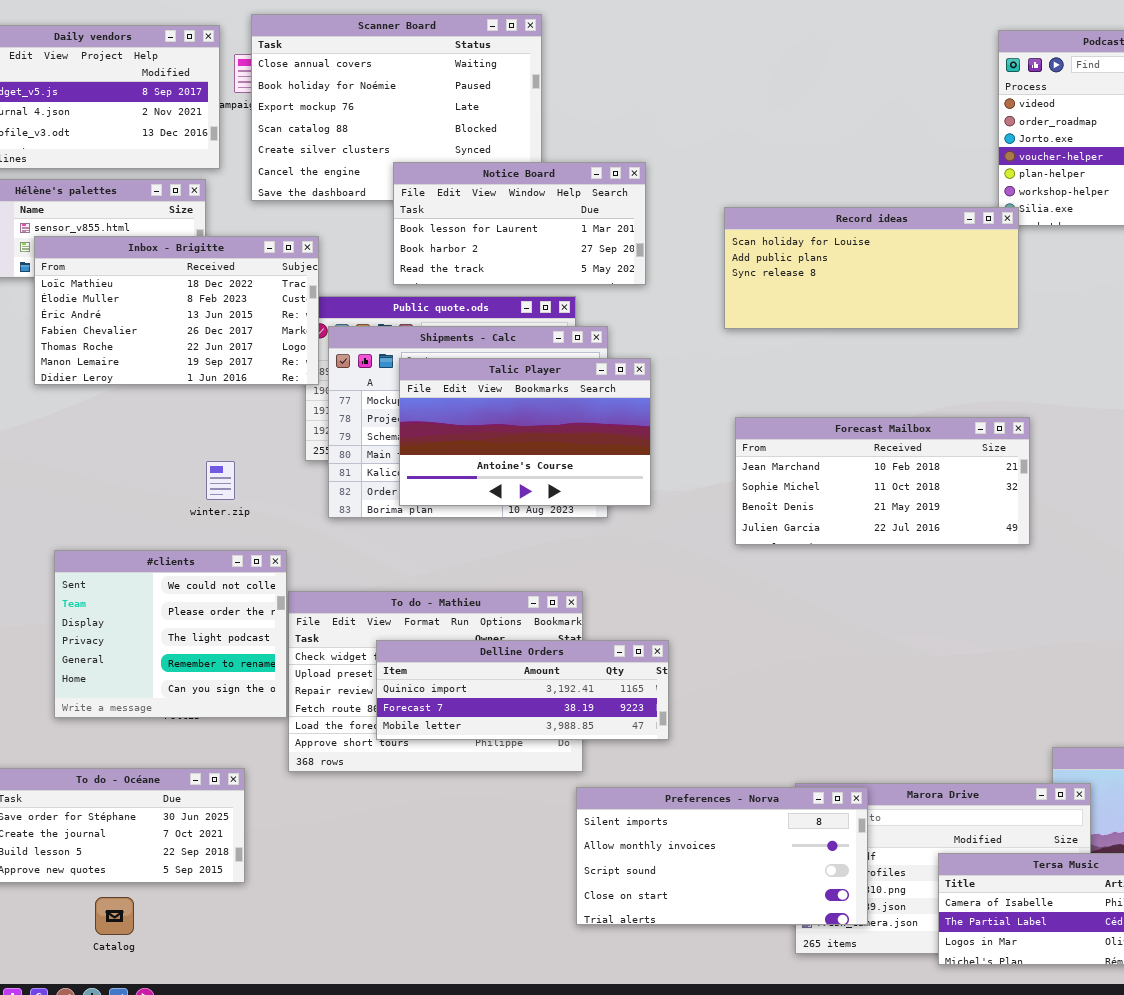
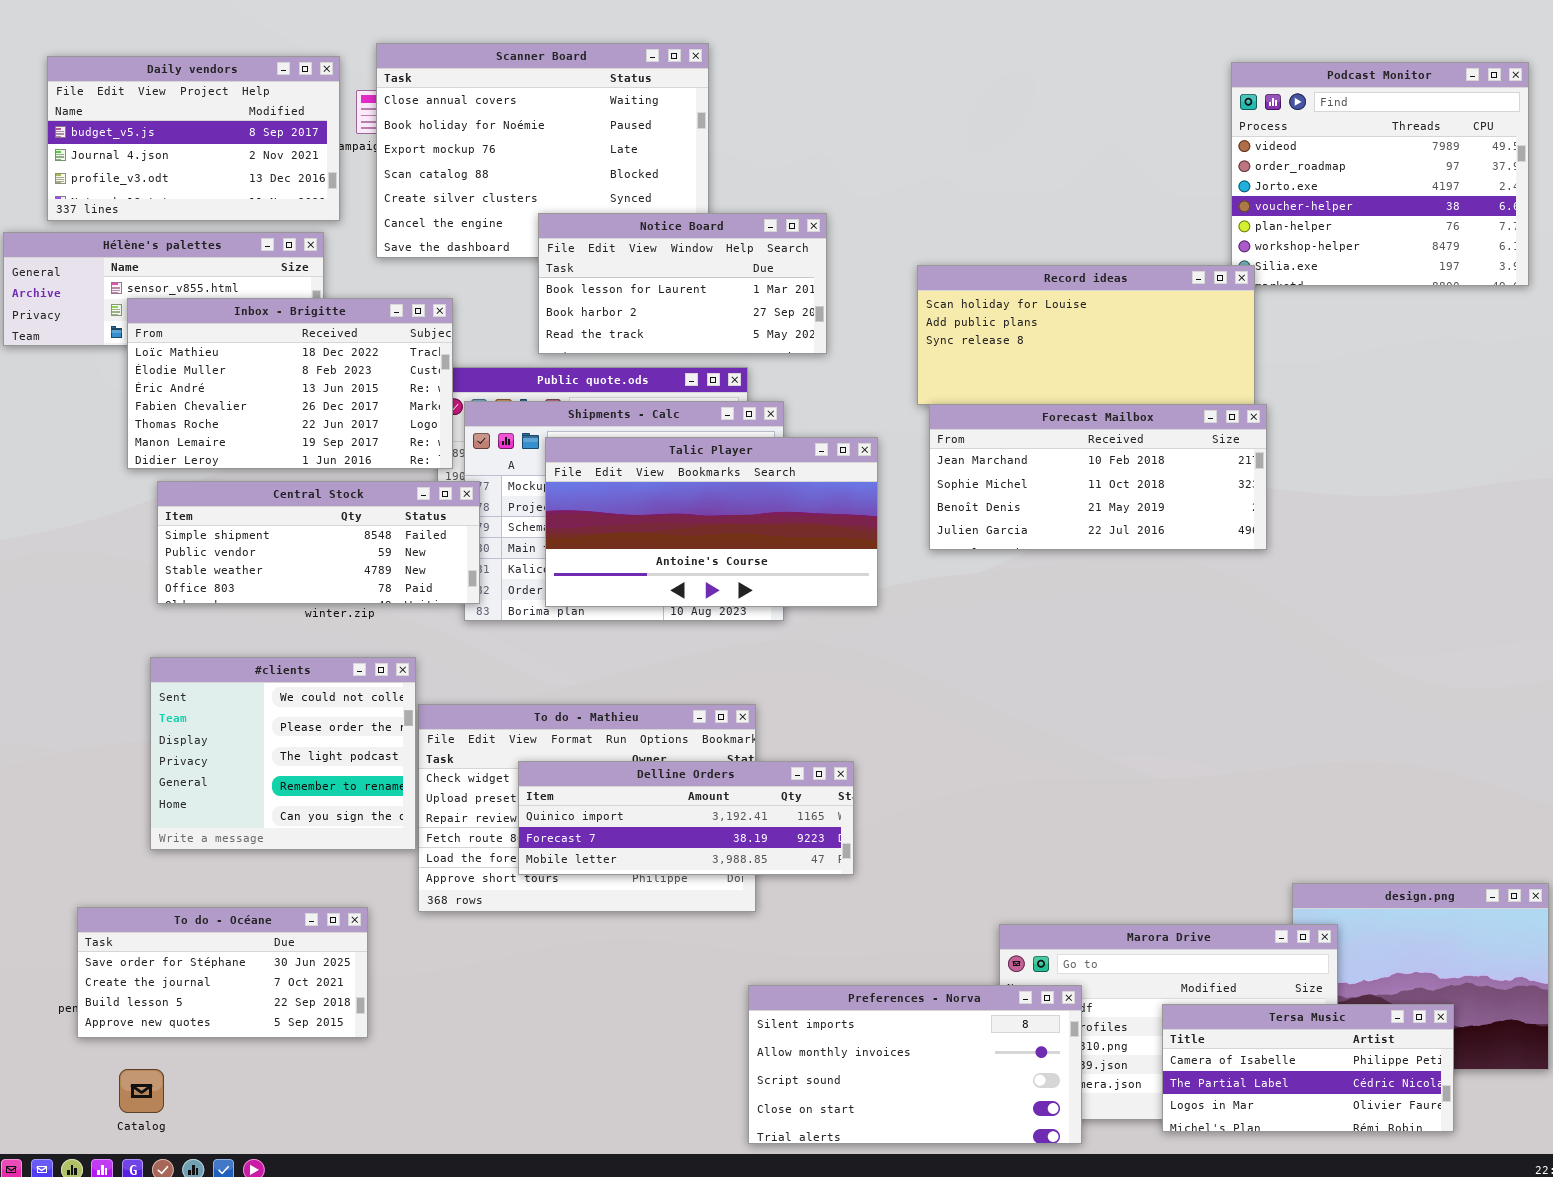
Talic Player: [399,358,651,506] -> [545,437,878,607], resized
Central Stock: none -> [157,481,480,604], opened
Forecast Mailbox: [735,417,1030,545] -> [929,404,1267,550], moved
Preferences - Norva: [576,787,868,925] -> [748,985,1082,1144], moved
Catalog: [95,897,134,935] -> [119,1069,164,1113], moved

